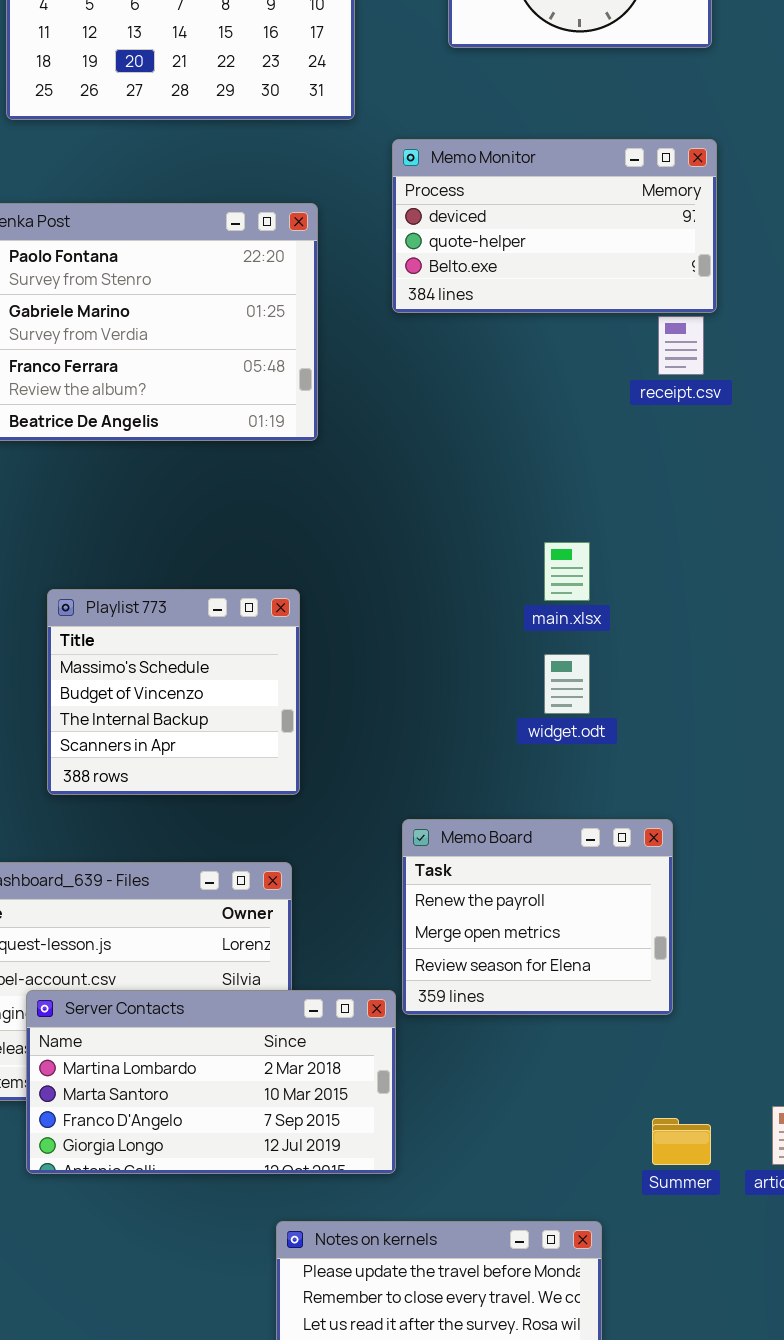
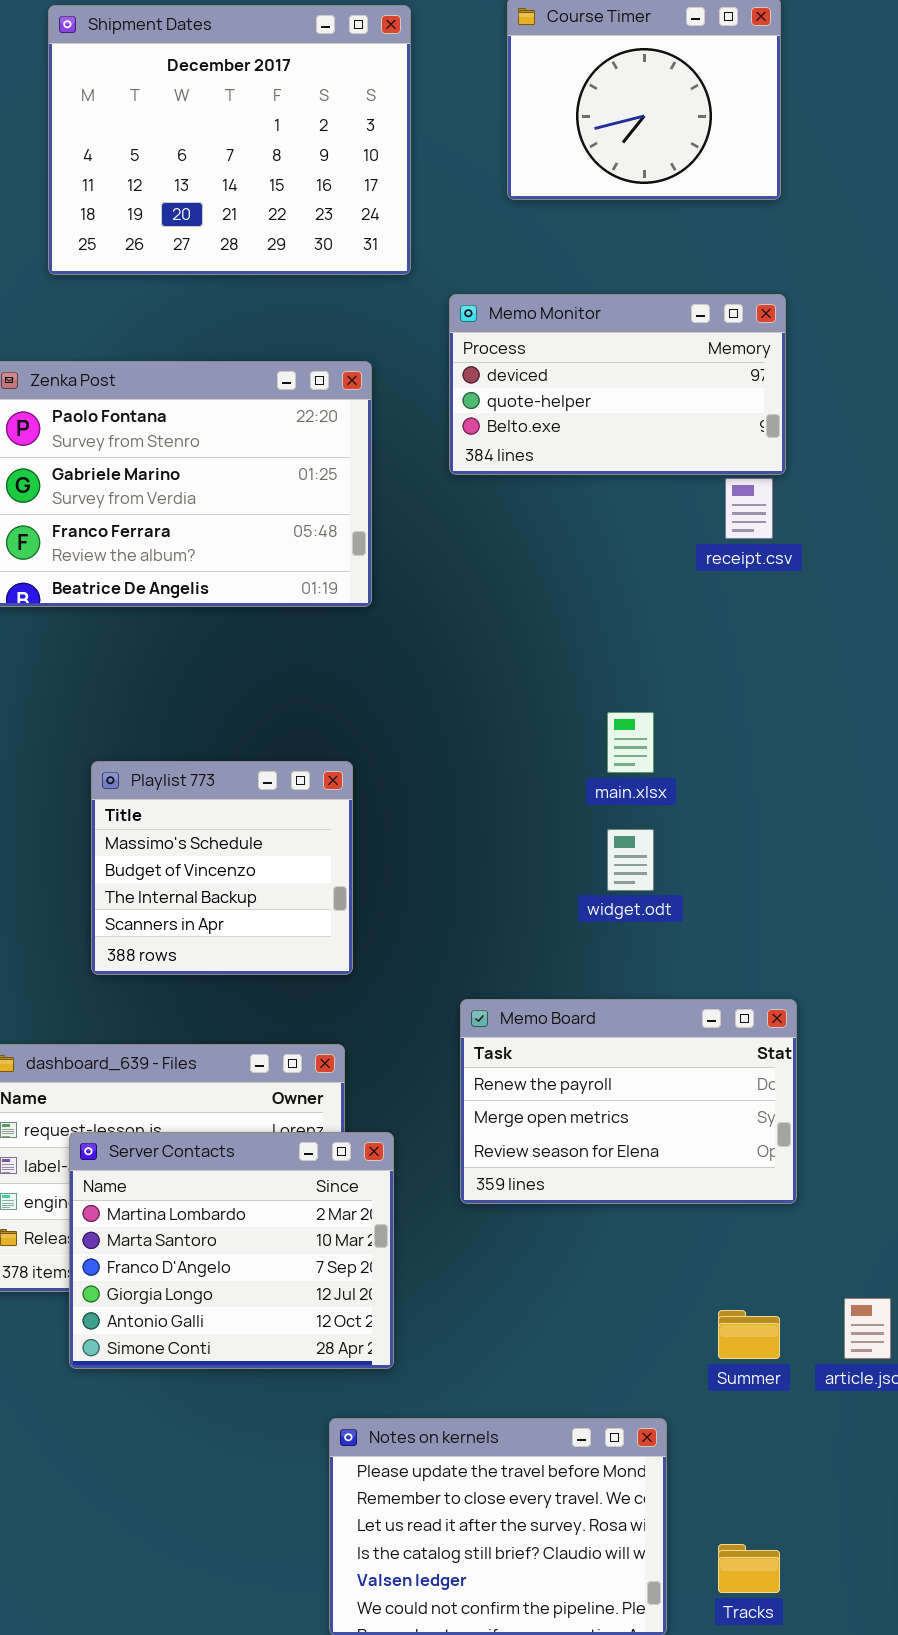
Memo Board: [402,819,673,1015] -> [460,999,797,1204], resized
Server Contacts: [26,990,396,1174] -> [69,1132,394,1369], resized

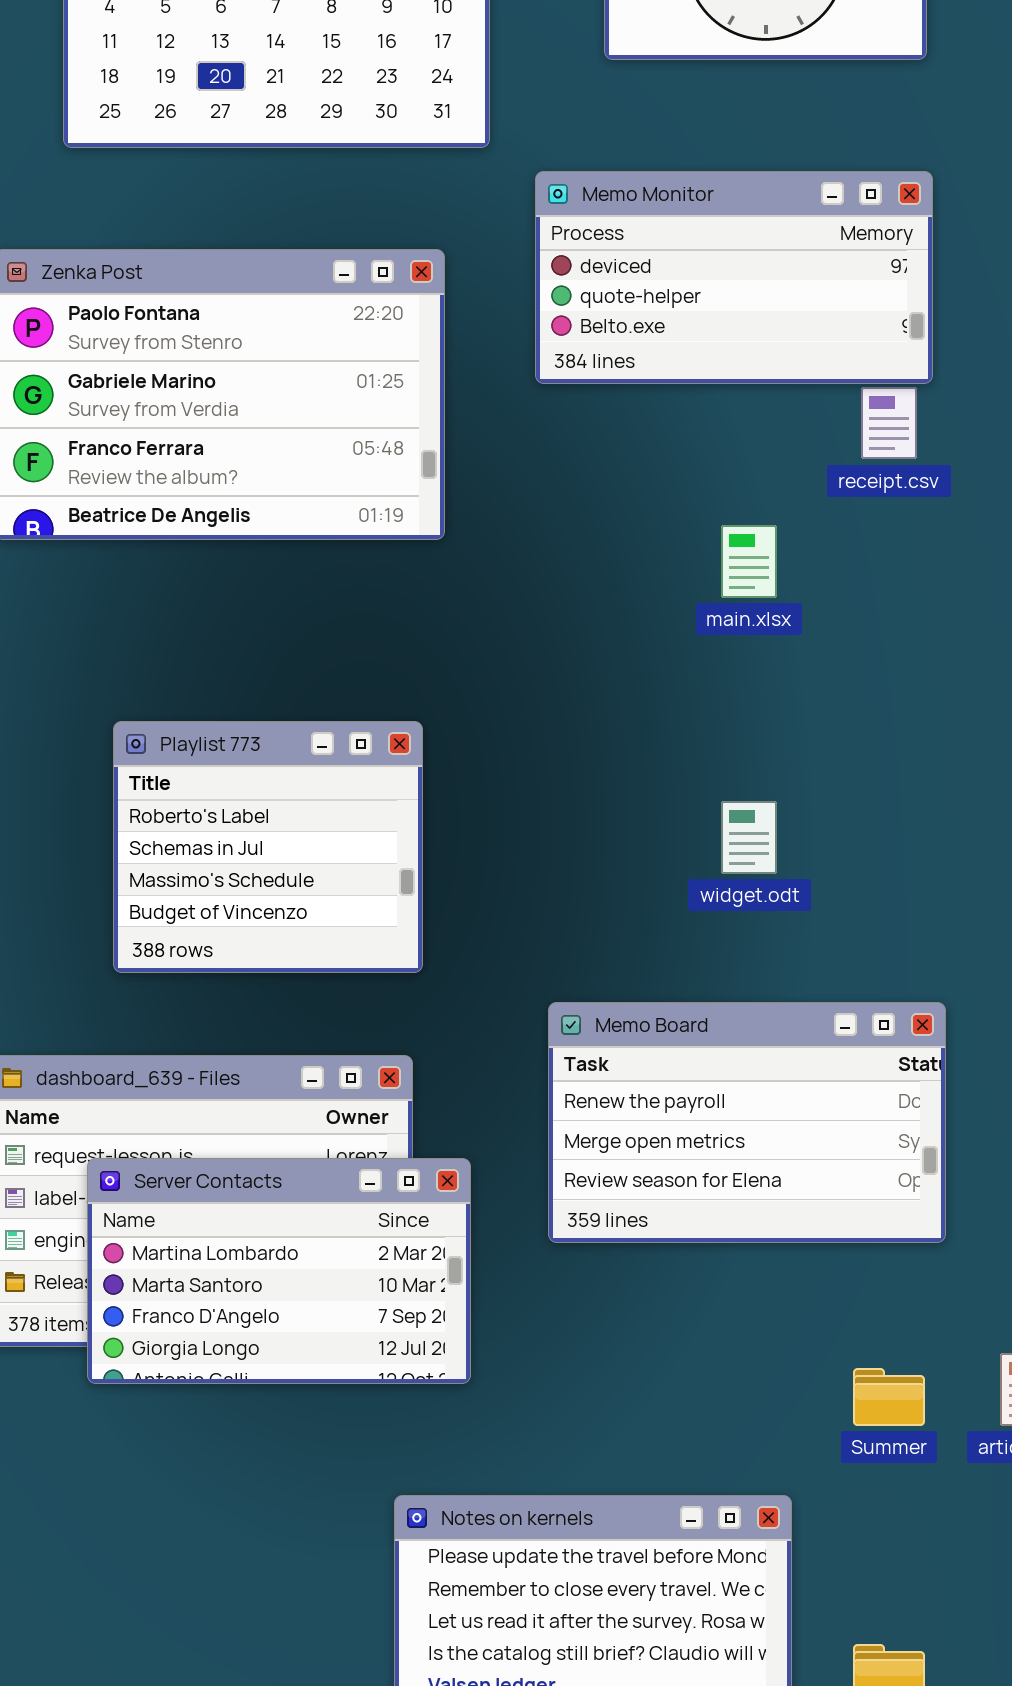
main.xlsx: [607,712,654,773] -> [721,525,777,598], moved
Playlist 773: [91,761,353,975] -> [113,721,423,973], scrolled up 2 rows
Server Contacts: [69,1132,394,1369] -> [87,1158,471,1384], resized

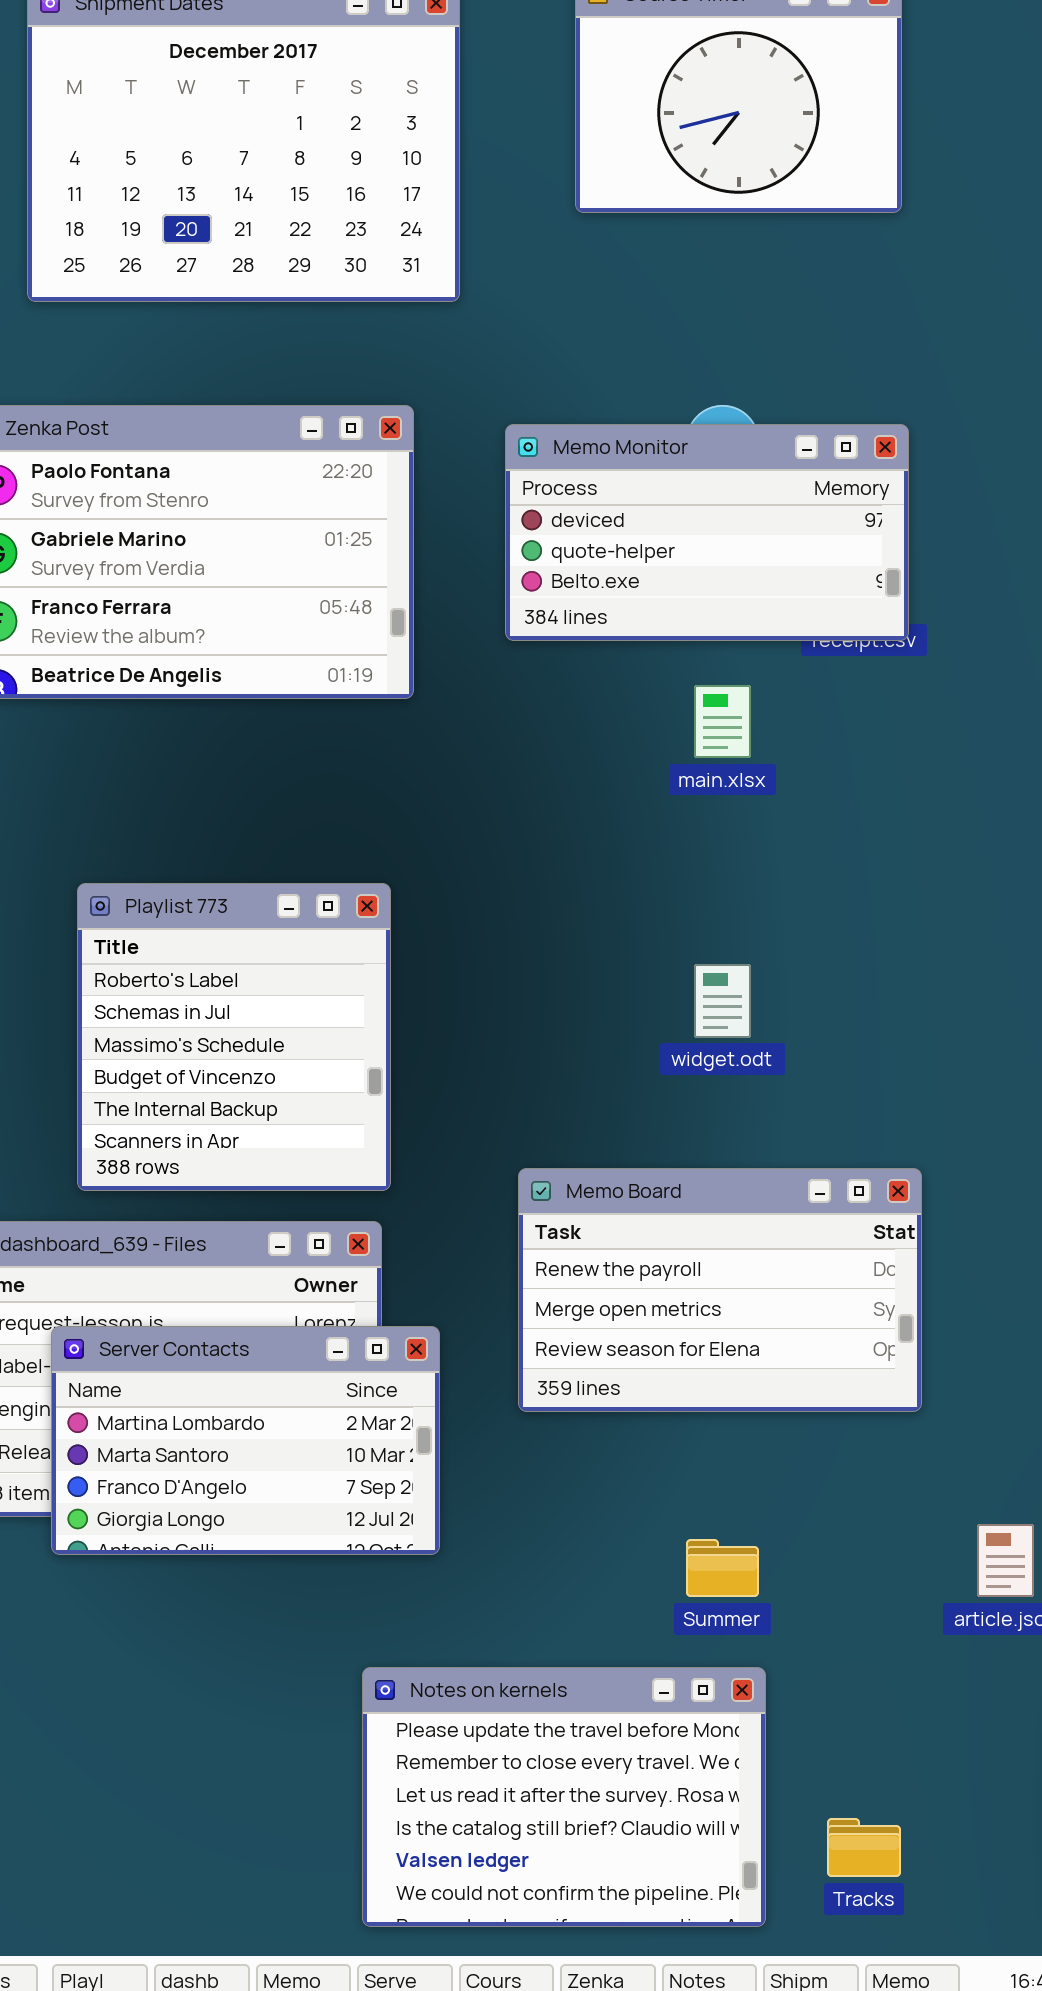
Memo Monitor: [535,171,933,384] -> [505,424,909,641], moved
Playlist 773: [113,721,423,973] -> [77,883,391,1191], resized
Summer: [853,1368,925,1426] -> [686,1539,759,1597], moved

